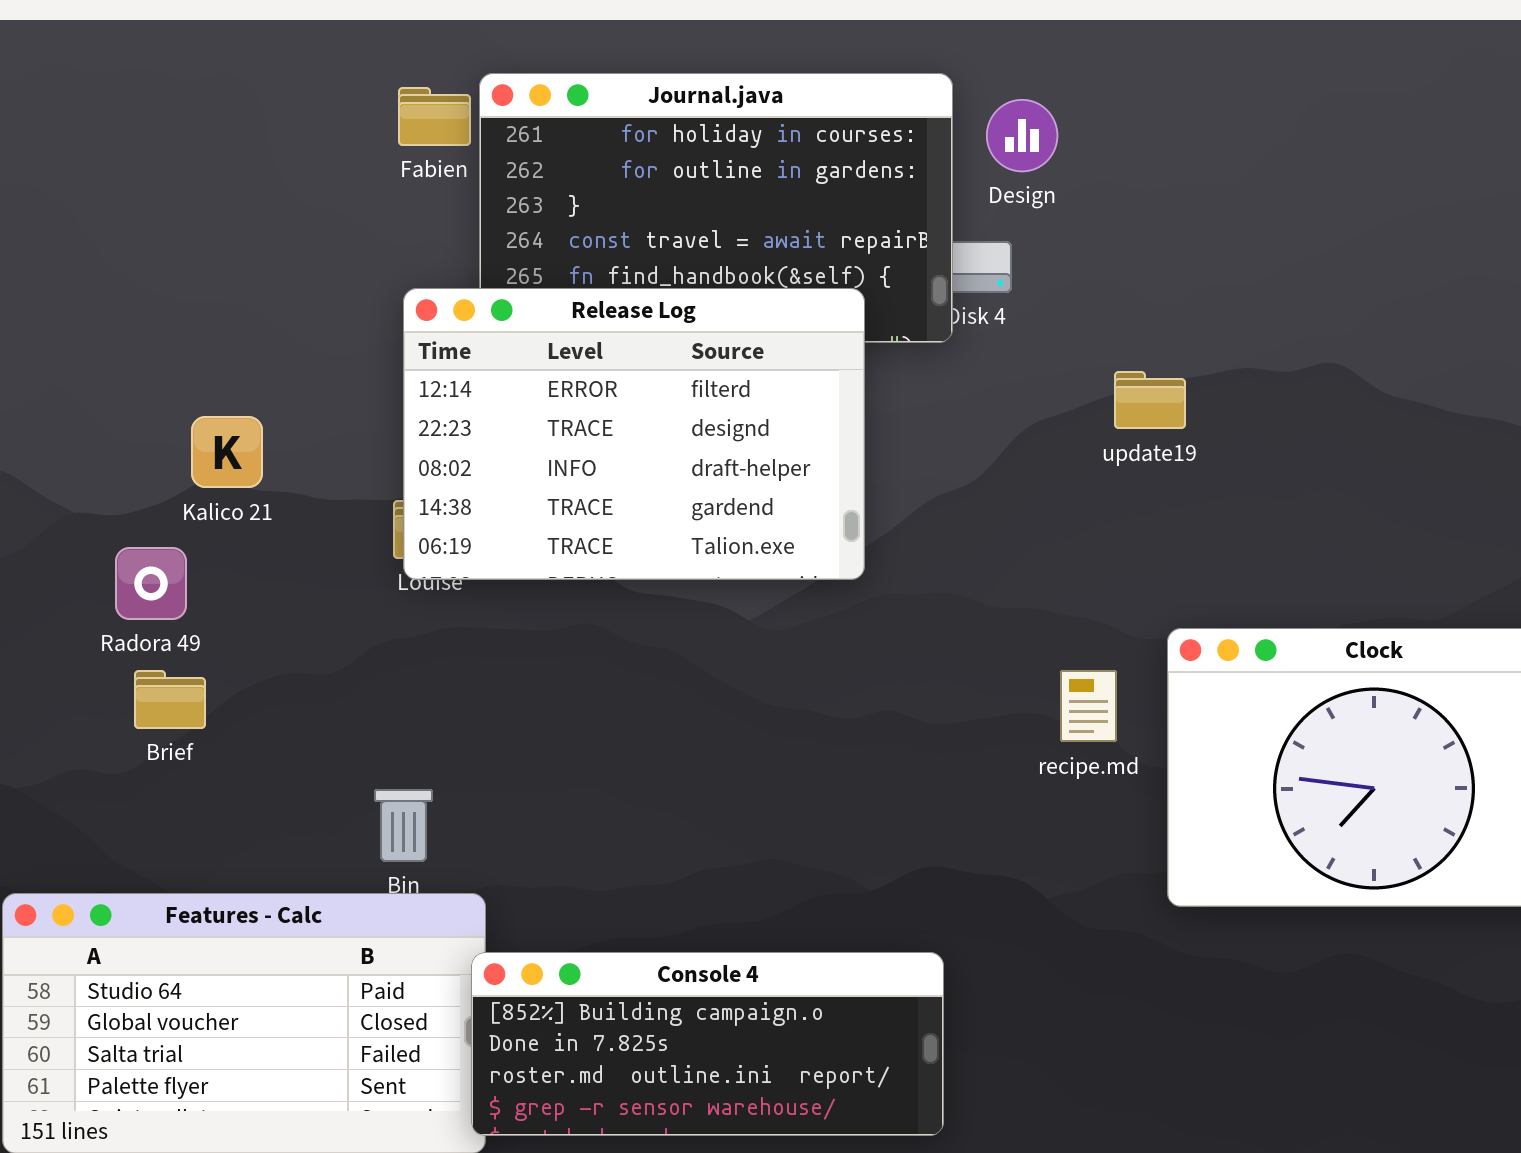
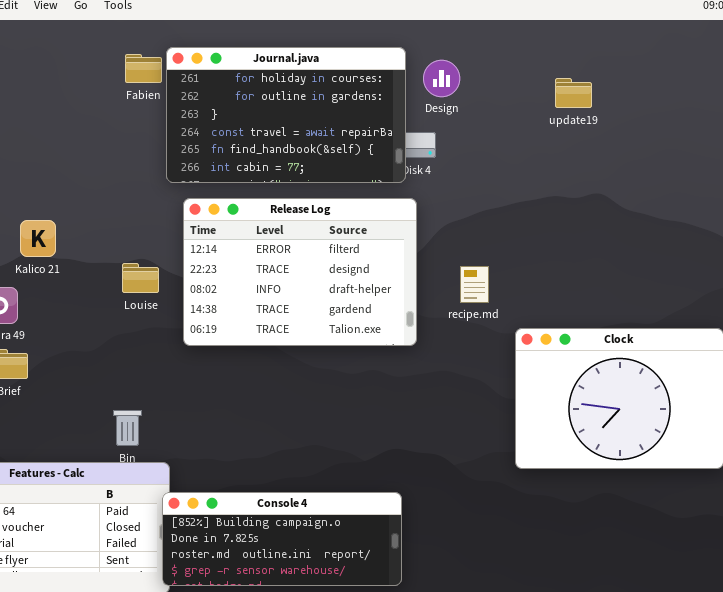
Release Log: [403,288,865,580] -> [183,198,417,346], moved
update19: [1114,371,1186,429] -> [555,78,592,108], moved
recipe.md: [1060,670,1117,742] -> [460,266,489,303], moved

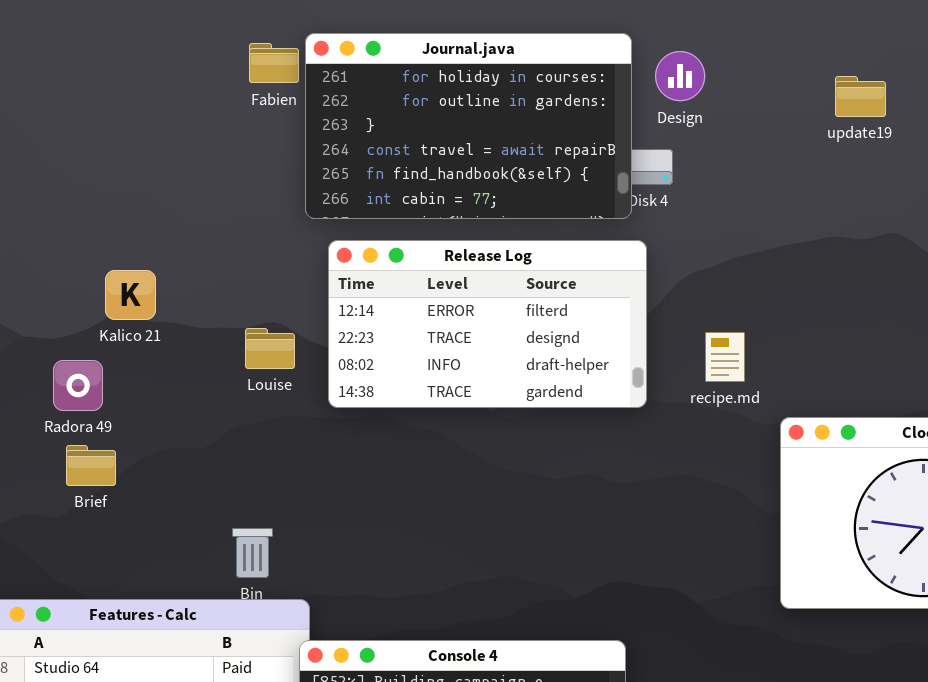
Release Log: [183,198,417,346] -> [328,240,647,408], resized

